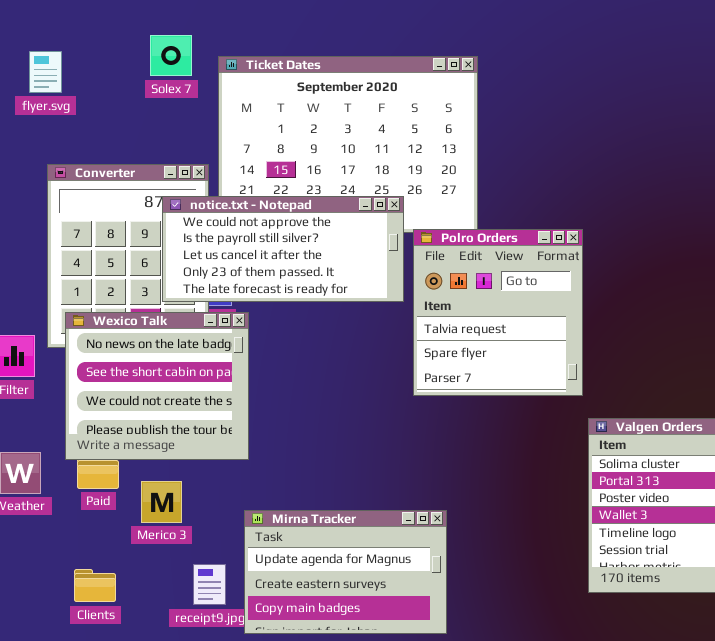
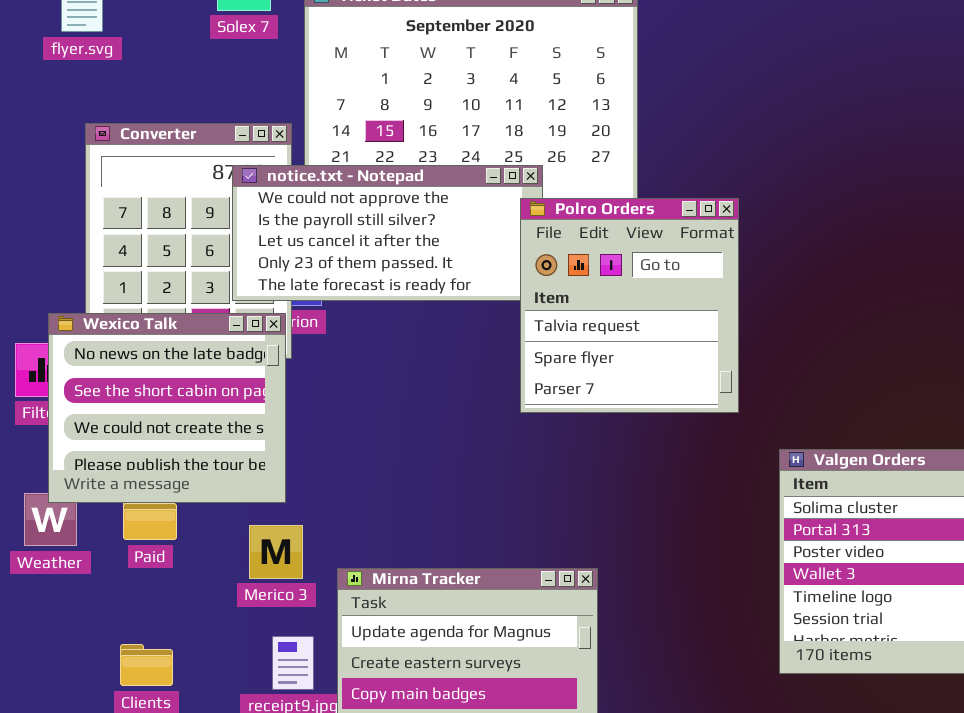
Polro Orders: [413,229,583,396] -> [520,198,739,413], moved
Wexico Talk: [65,312,249,460] -> [48,313,286,503], moved
Merico 3: [141,481,182,523] -> [249,525,303,579], moved

